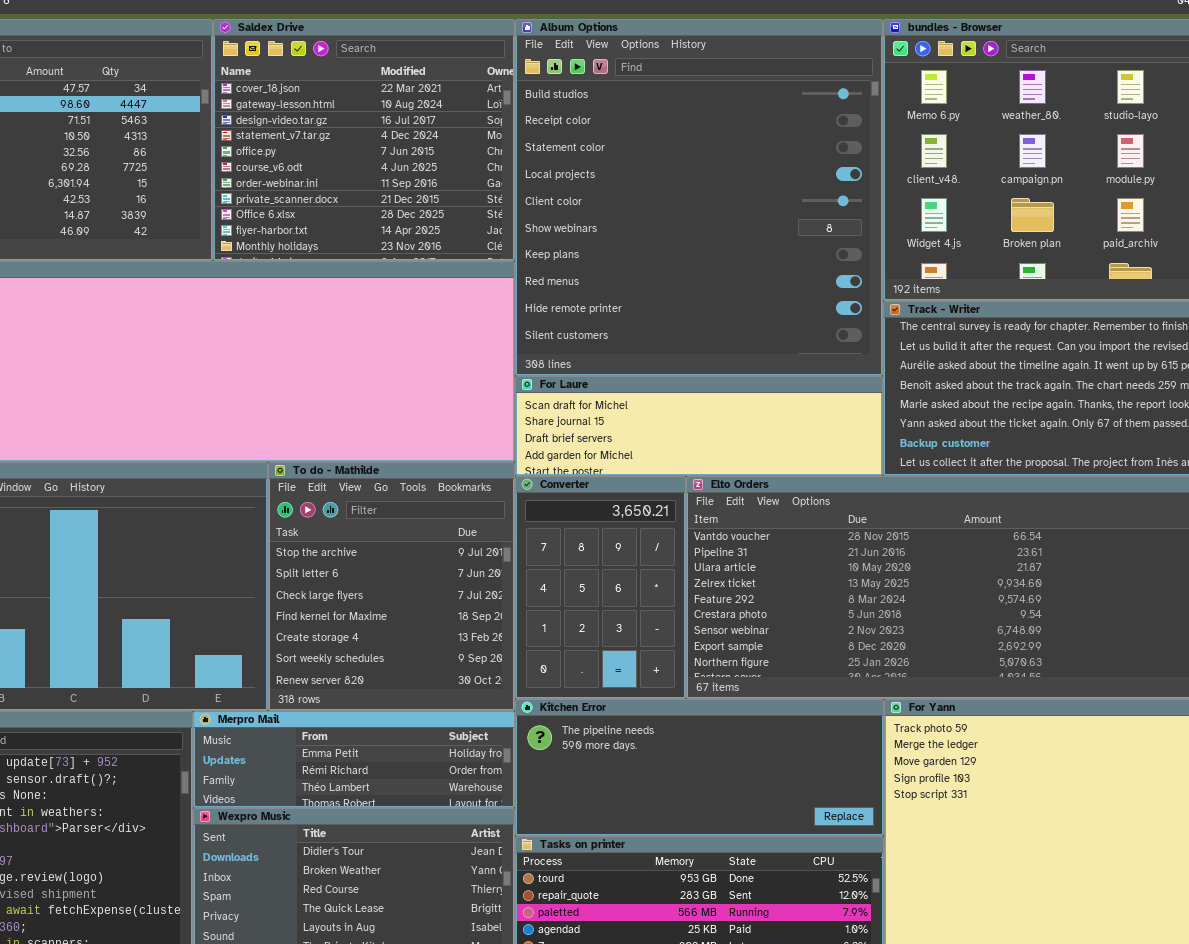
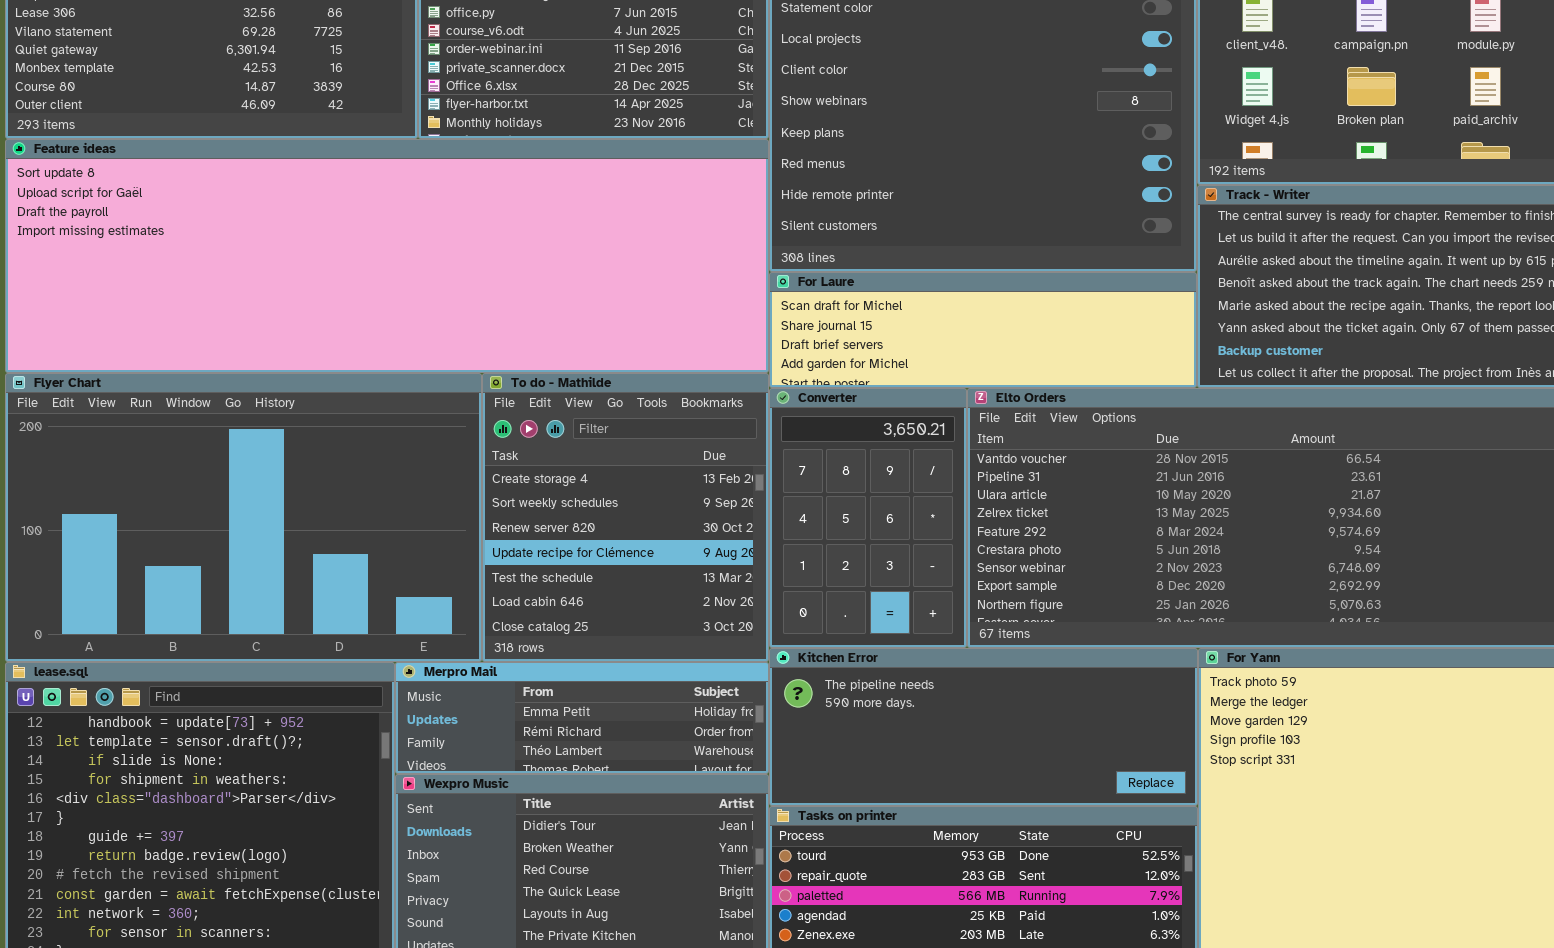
To do - Mathilde: [268,462,515,711] -> [482,373,769,662], scrolled down 4 rows

